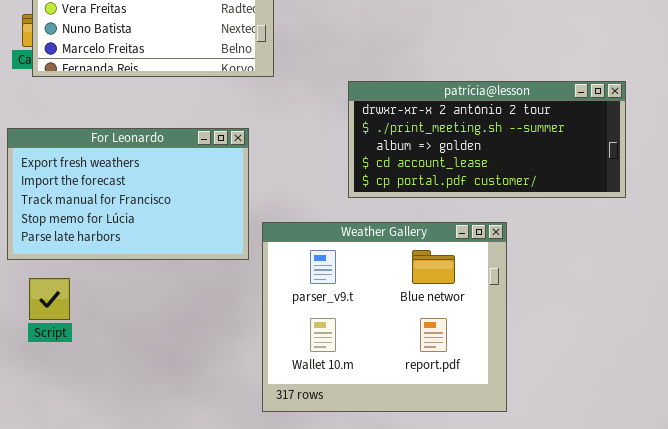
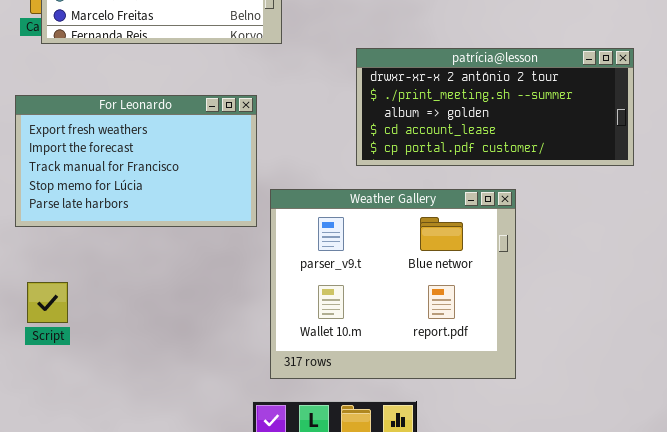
Script: [29,278,70,320] -> [27,282,68,323], moved

